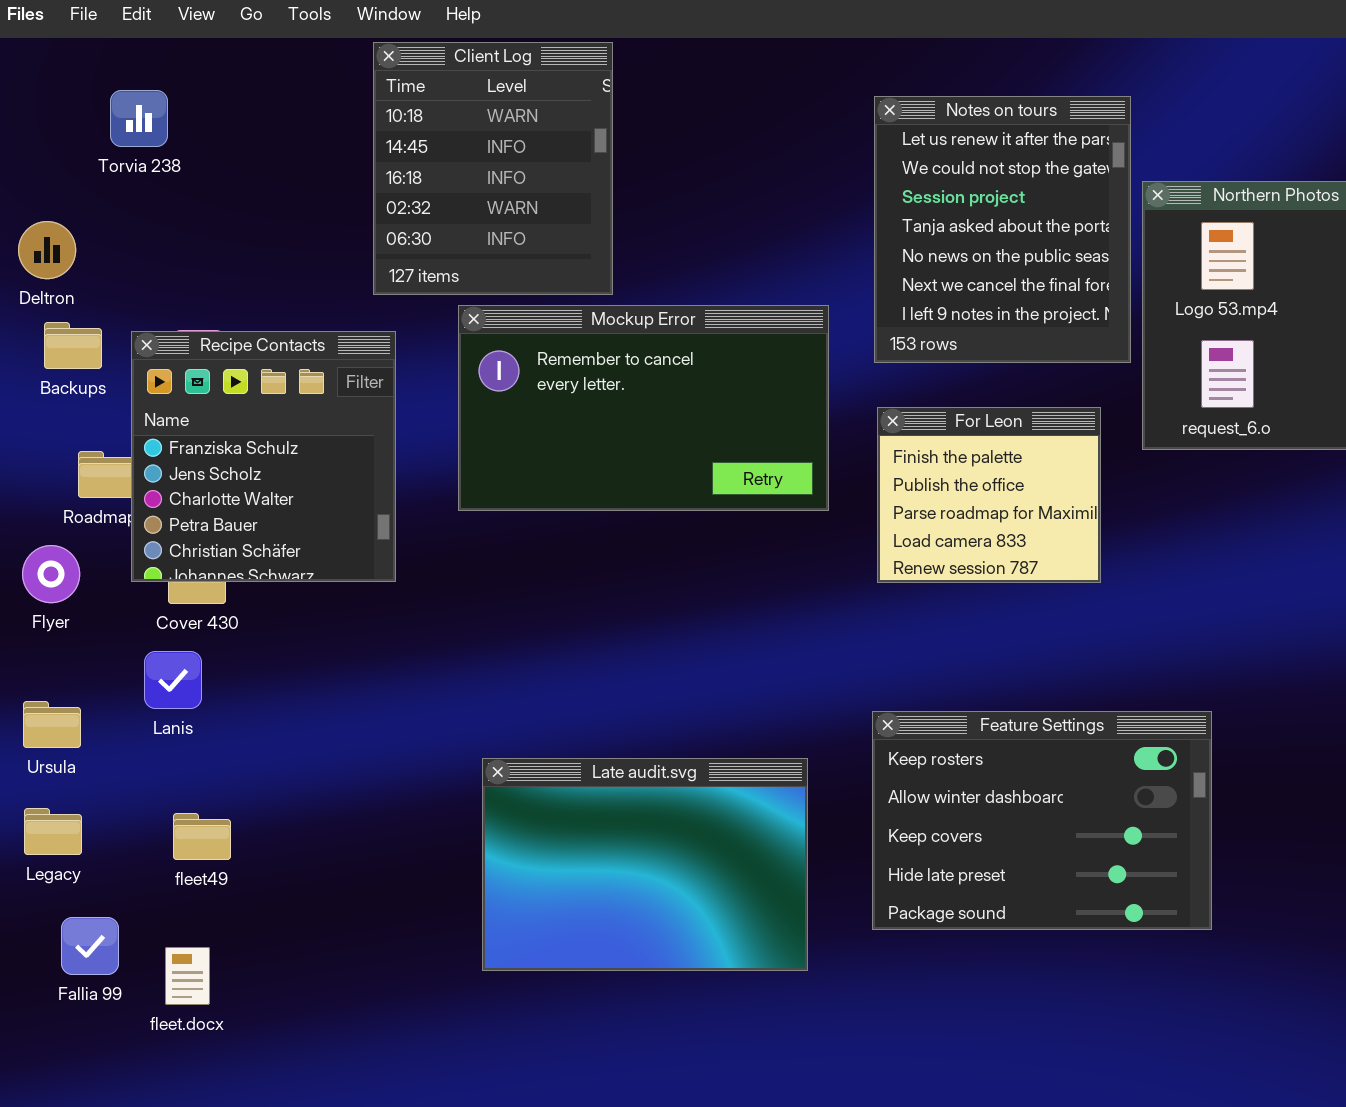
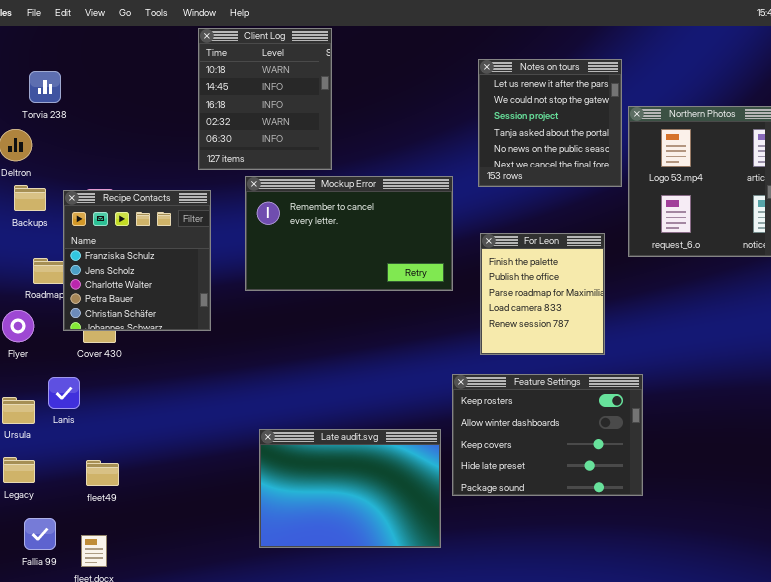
Torvia 238: [110,90,168,147] -> [29,71,61,103], moved
Notes on tours: [874,96,1131,363] -> [478,59,622,187], resized
For Leon: [877,407,1101,583] -> [480,233,605,355], resized
Lanis: [144,651,202,709] -> [48,377,80,409], moved
Feature Settings: [872,711,1212,930] -> [452,374,643,496], moved

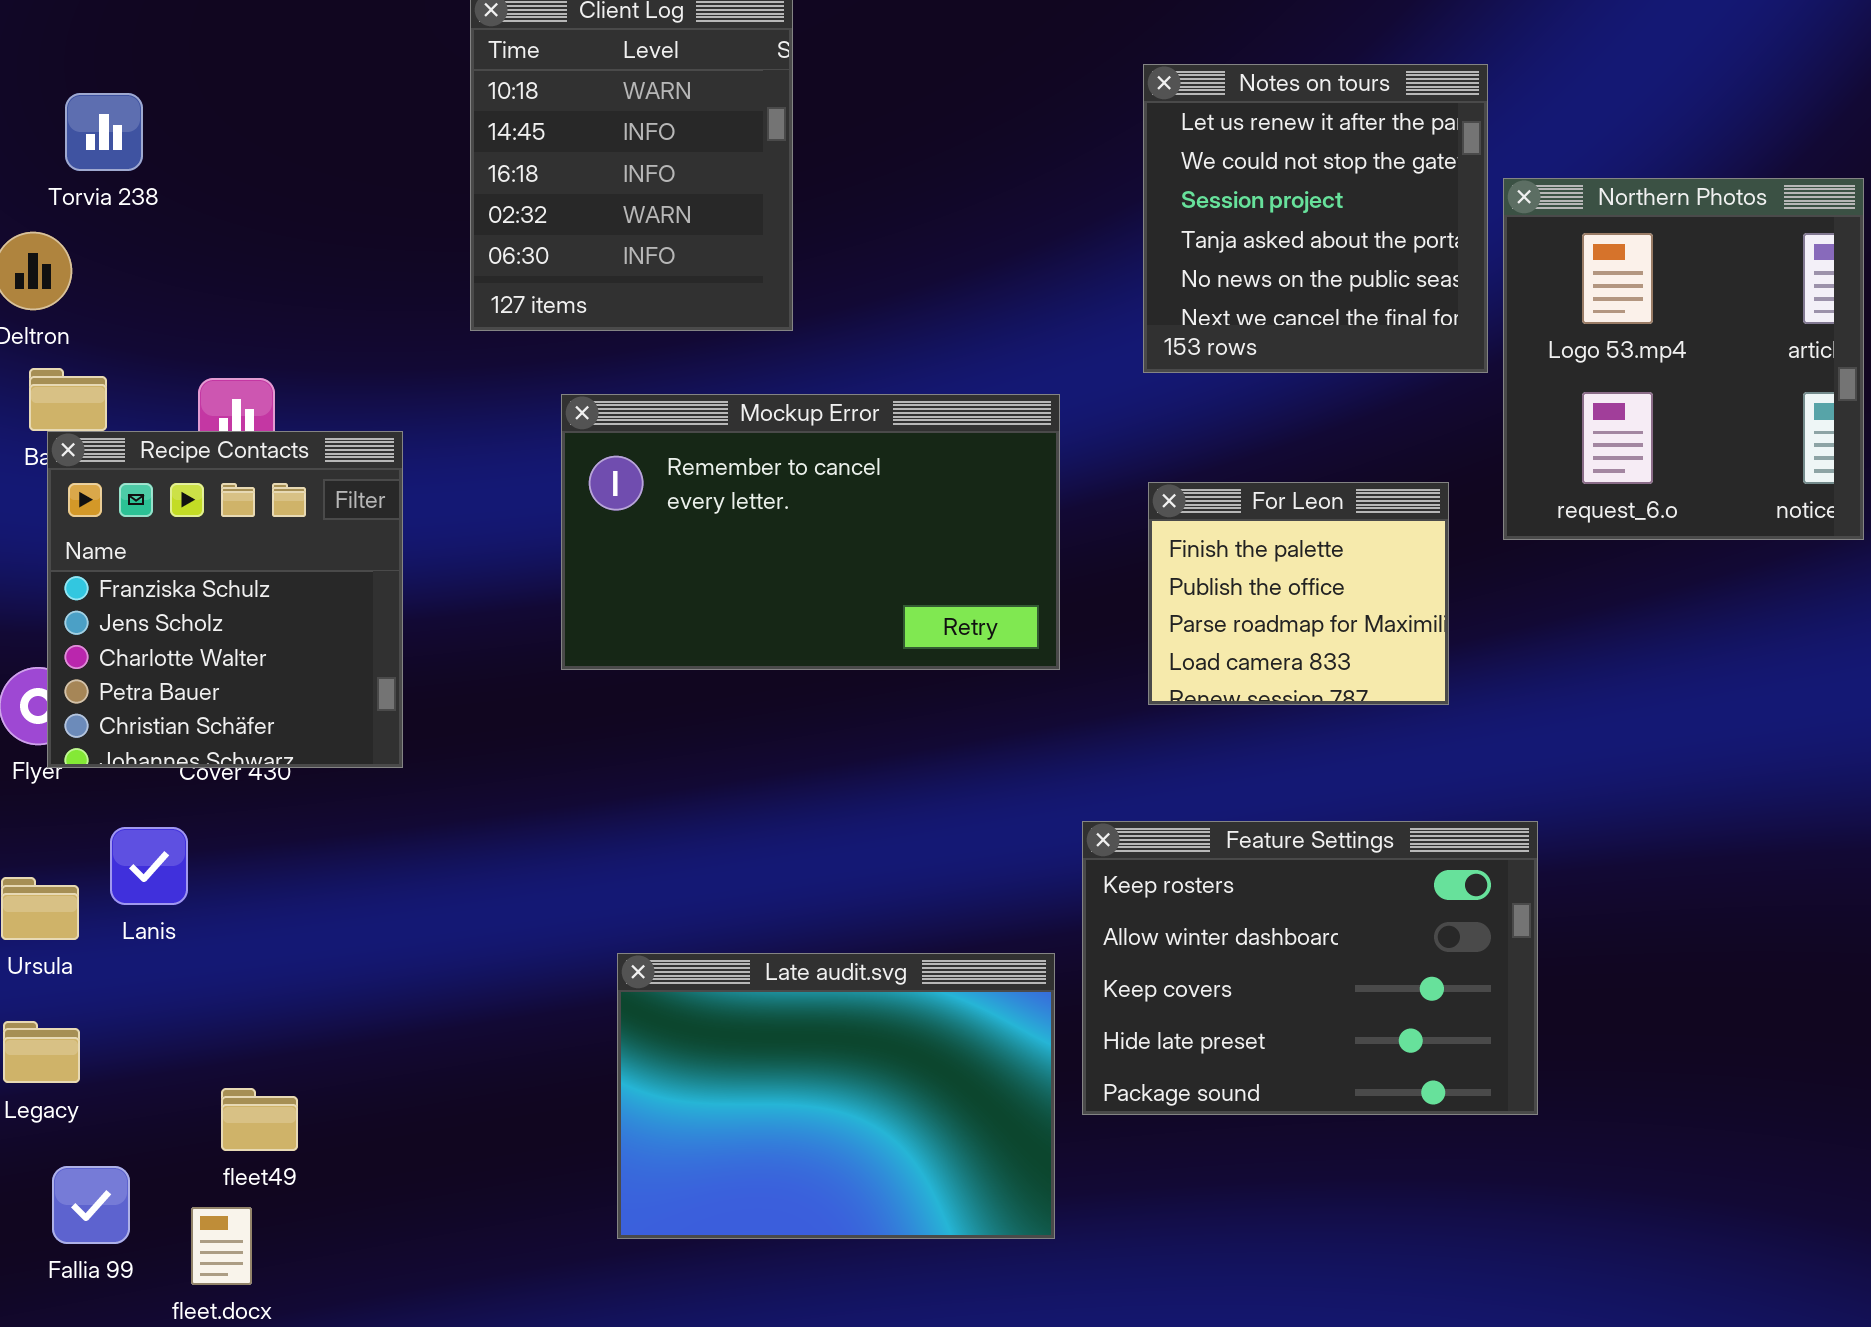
Mockup Error: [245,176,453,291] -> [561,394,1060,670], moved
Recipe Contacts: [63,190,211,331] -> [47,431,403,768], moved
For Leon: [480,233,605,355] -> [1148,482,1449,705], resized
fleet49: [86,460,119,486] -> [221,1088,298,1151], moved

